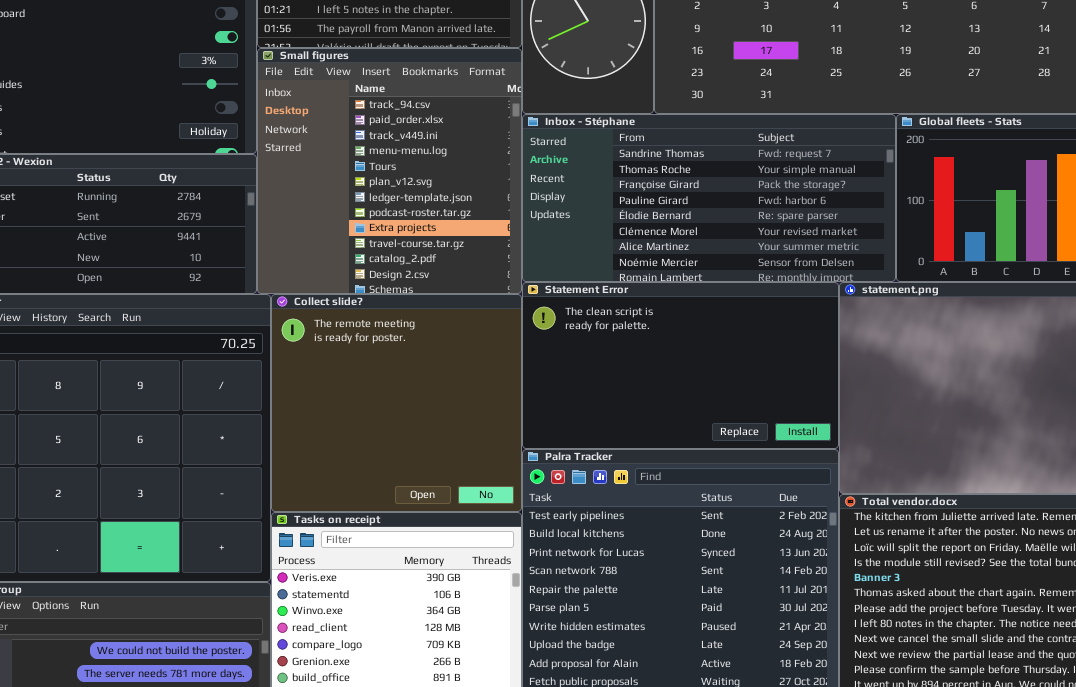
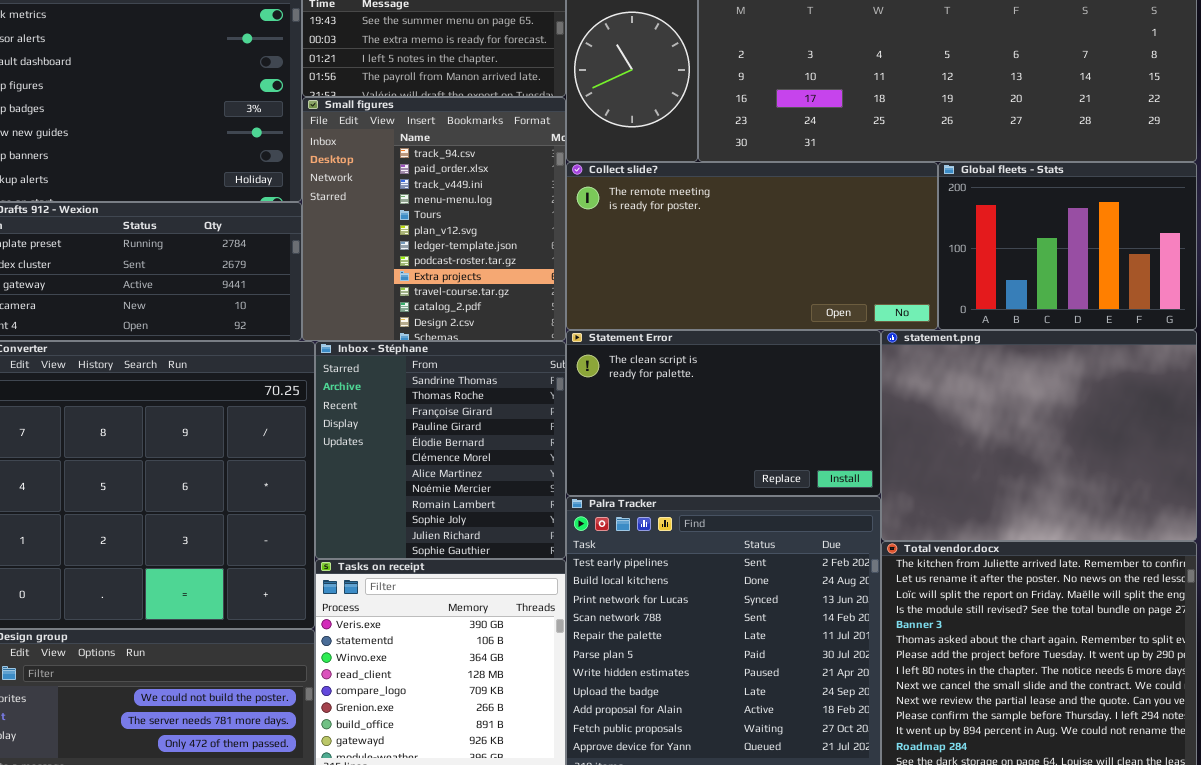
Inbox - Stéphane: [522,114,896,282] -> [315,341,566,559], moved, resized
Collect slide?: [271,294,522,512] -> [566,162,938,330], moved, resized

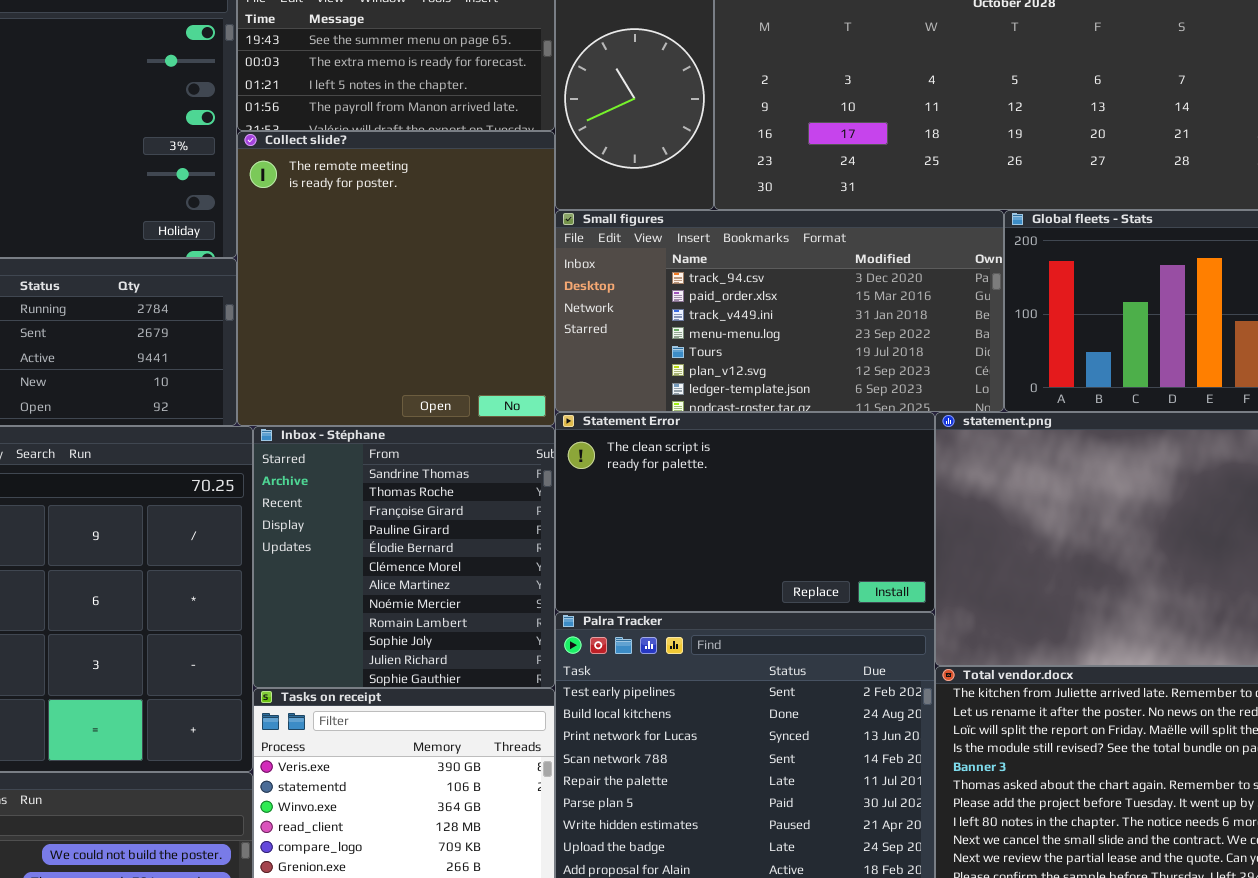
Small figures: [302,97,566,341] -> [555,210,1004,412], moved, resized
Collect slide?: [566,162,938,330] -> [237,131,555,426], moved, resized

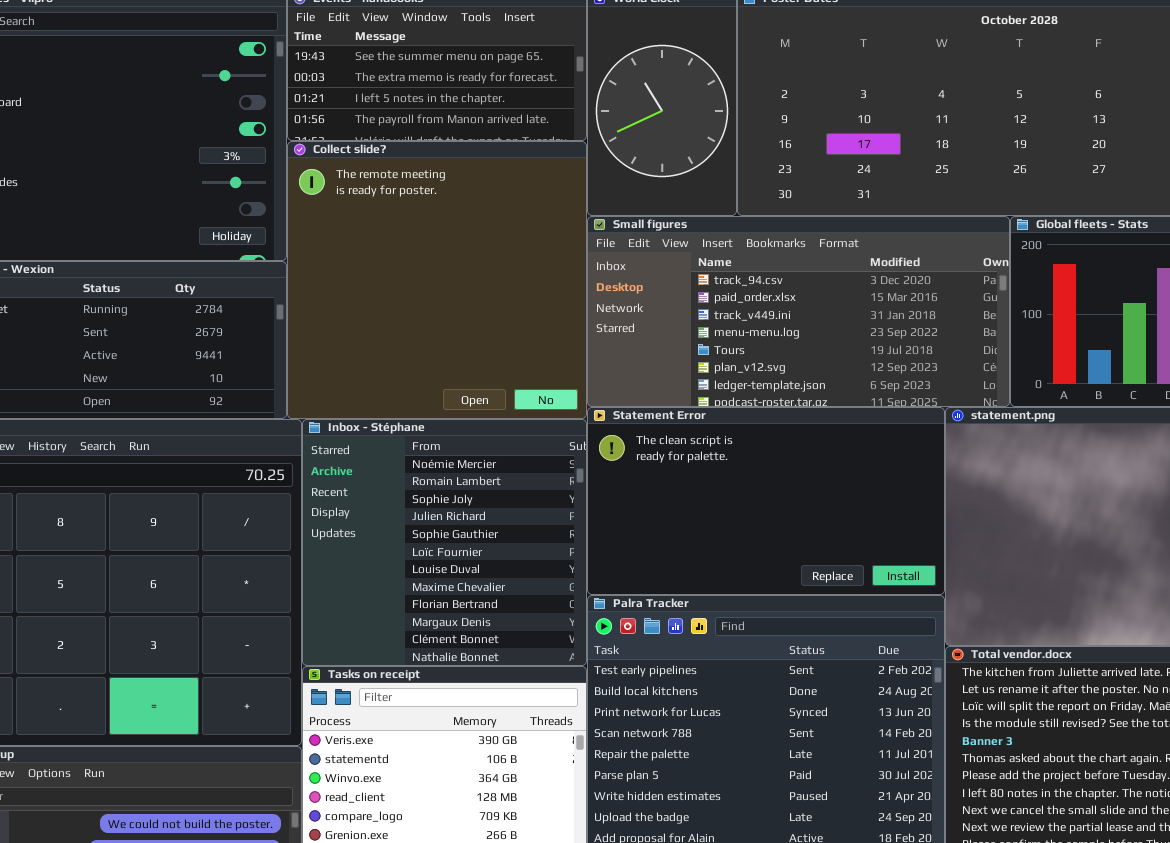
Inbox - Stéphane: [253,426,555,688] -> [302,419,587,666], scrolled down 7 rows

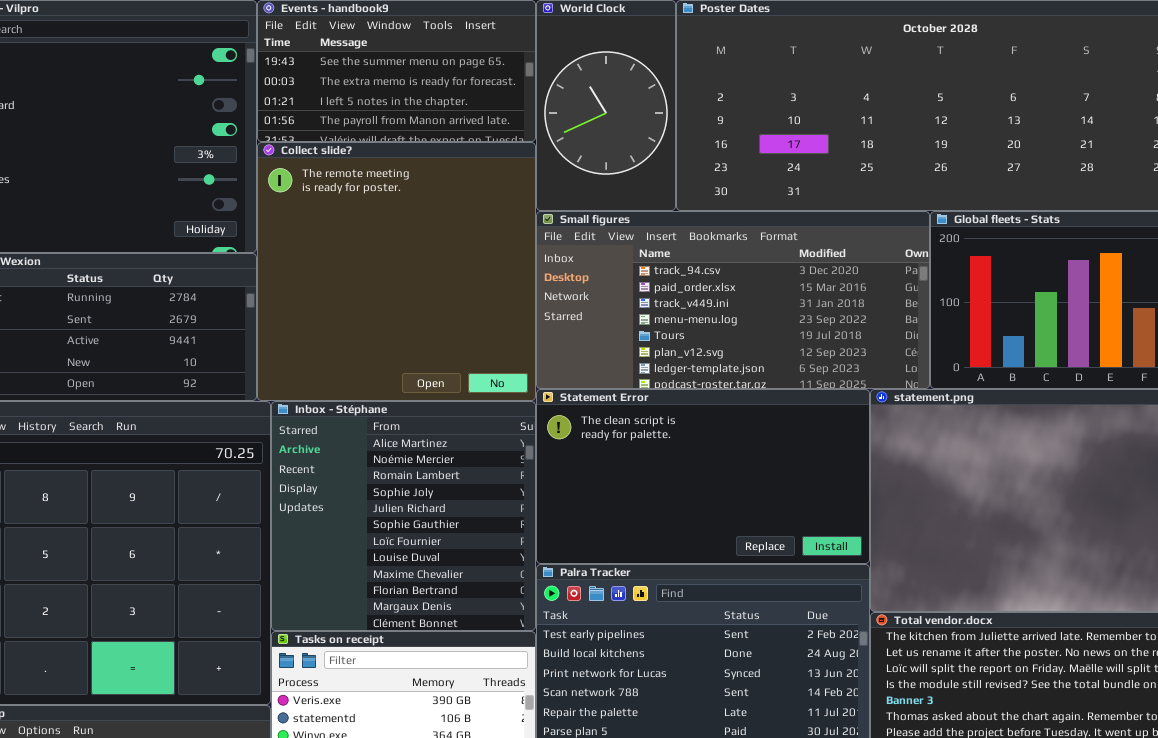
Inbox - Stéphane: [302,419,587,666] -> [271,401,536,631], scrolled up 1 row

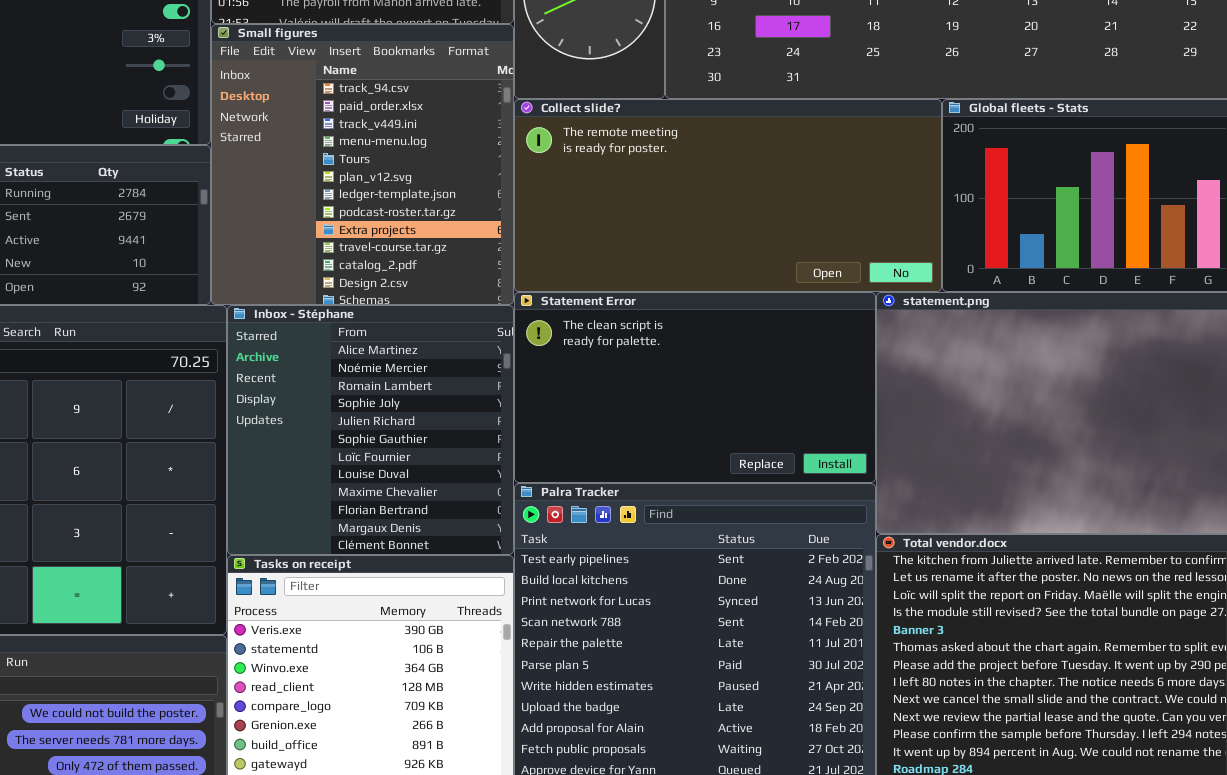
Collect slide?: [257,142,536,401] -> [514,99,942,292], moved, resized
Small figures: [536,211,930,389] -> [211,24,514,305], moved, resized

